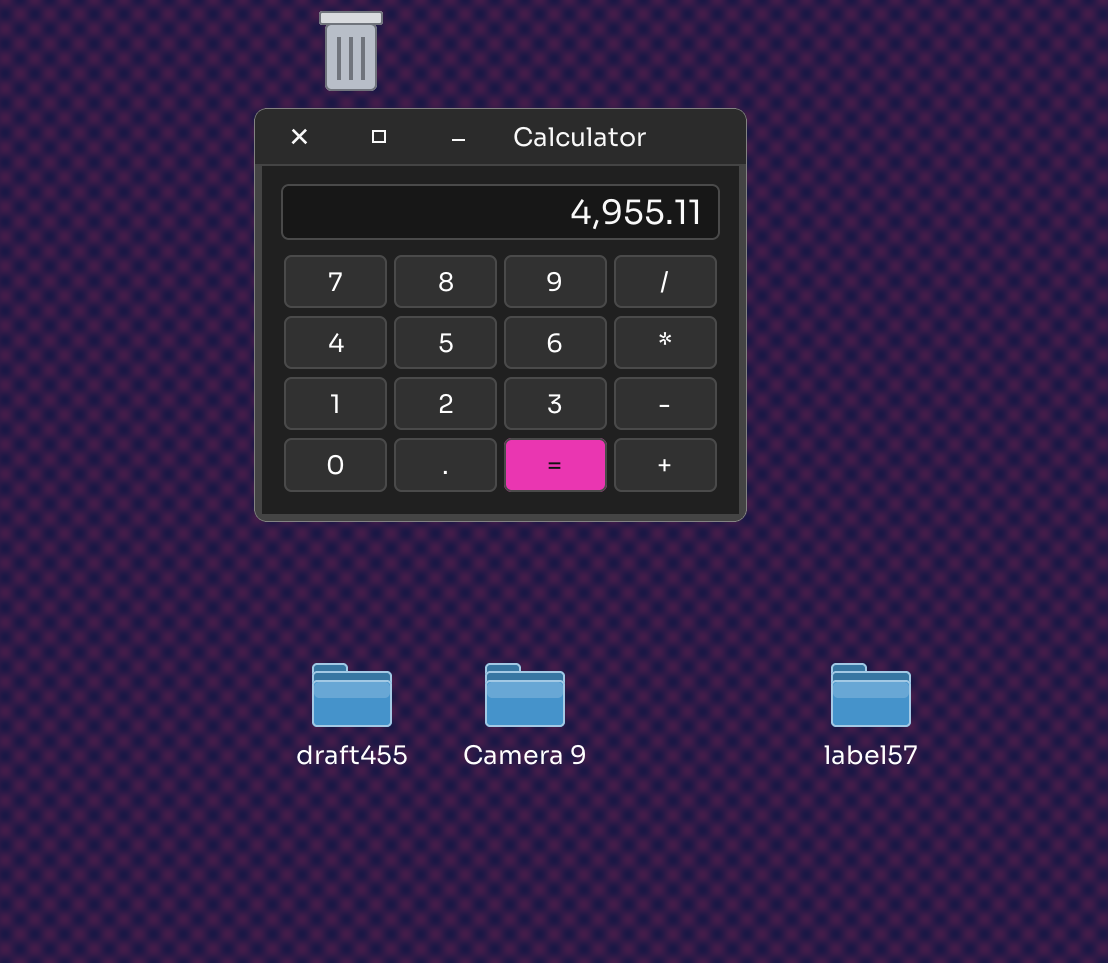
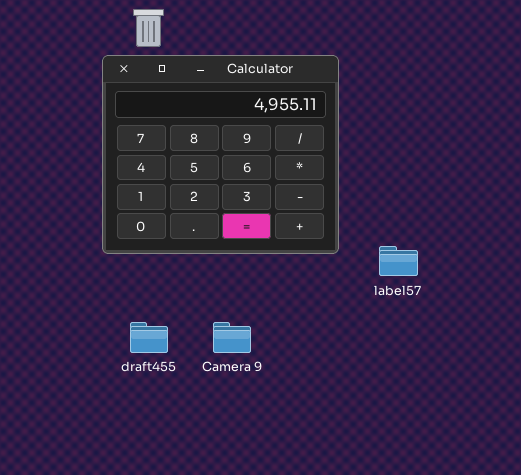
label57: [831,663,911,727] -> [379,246,418,276], moved

